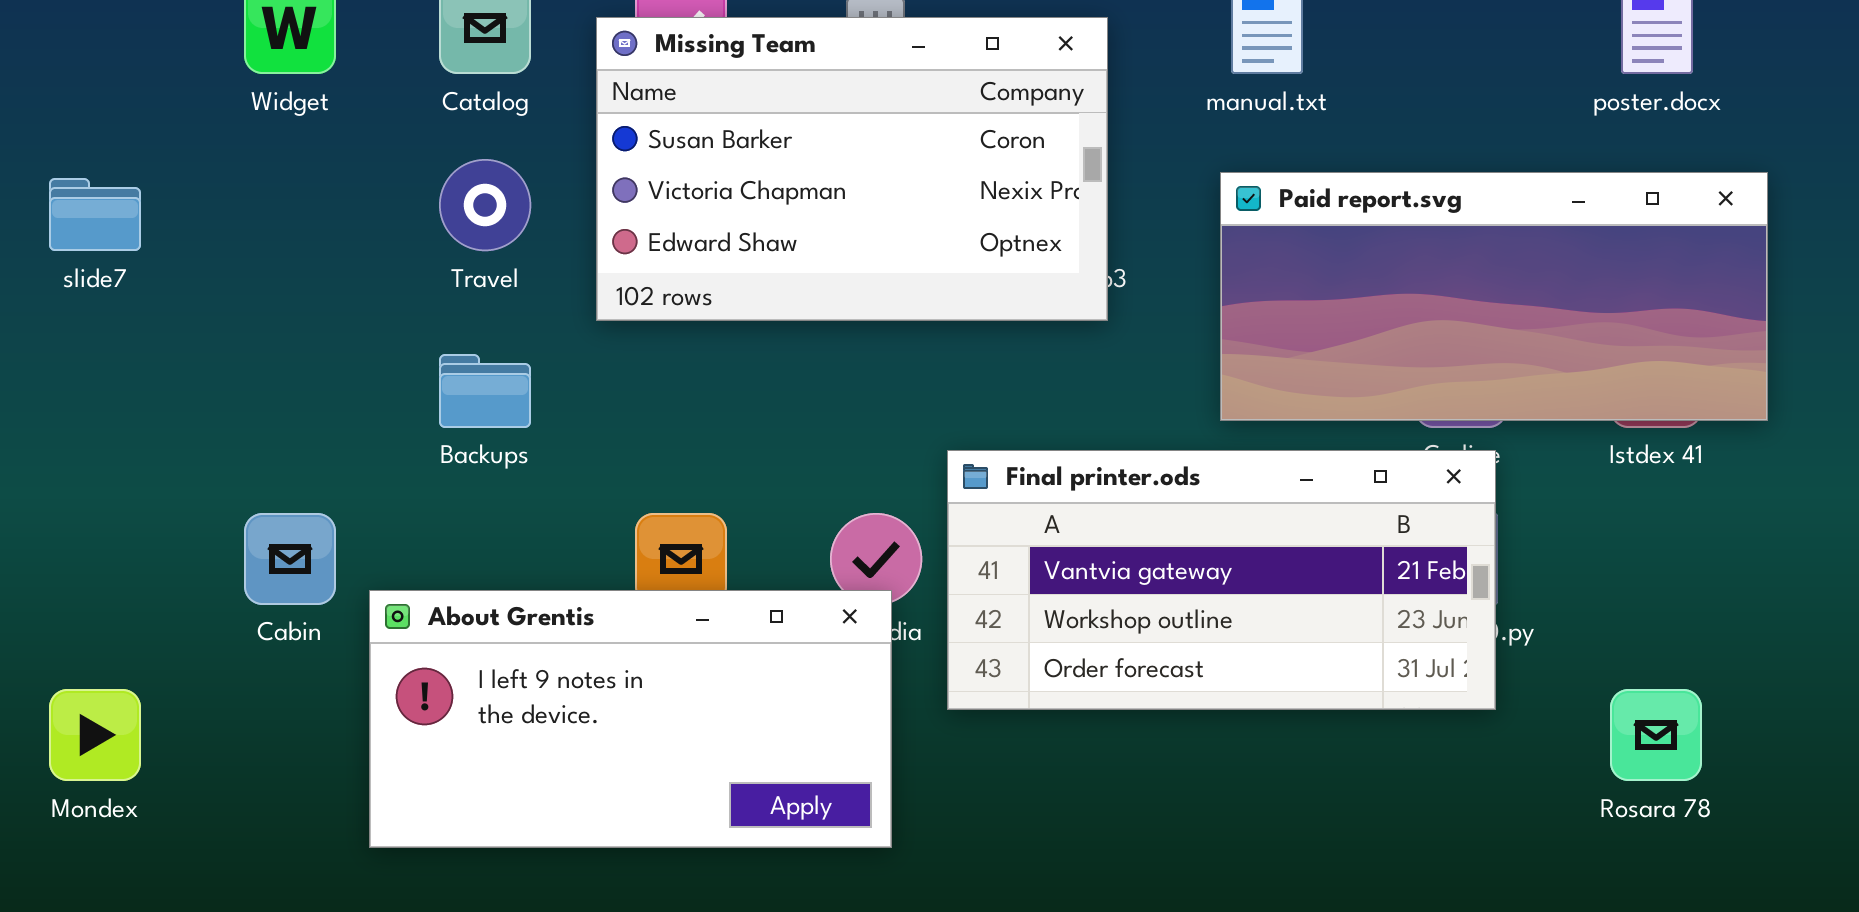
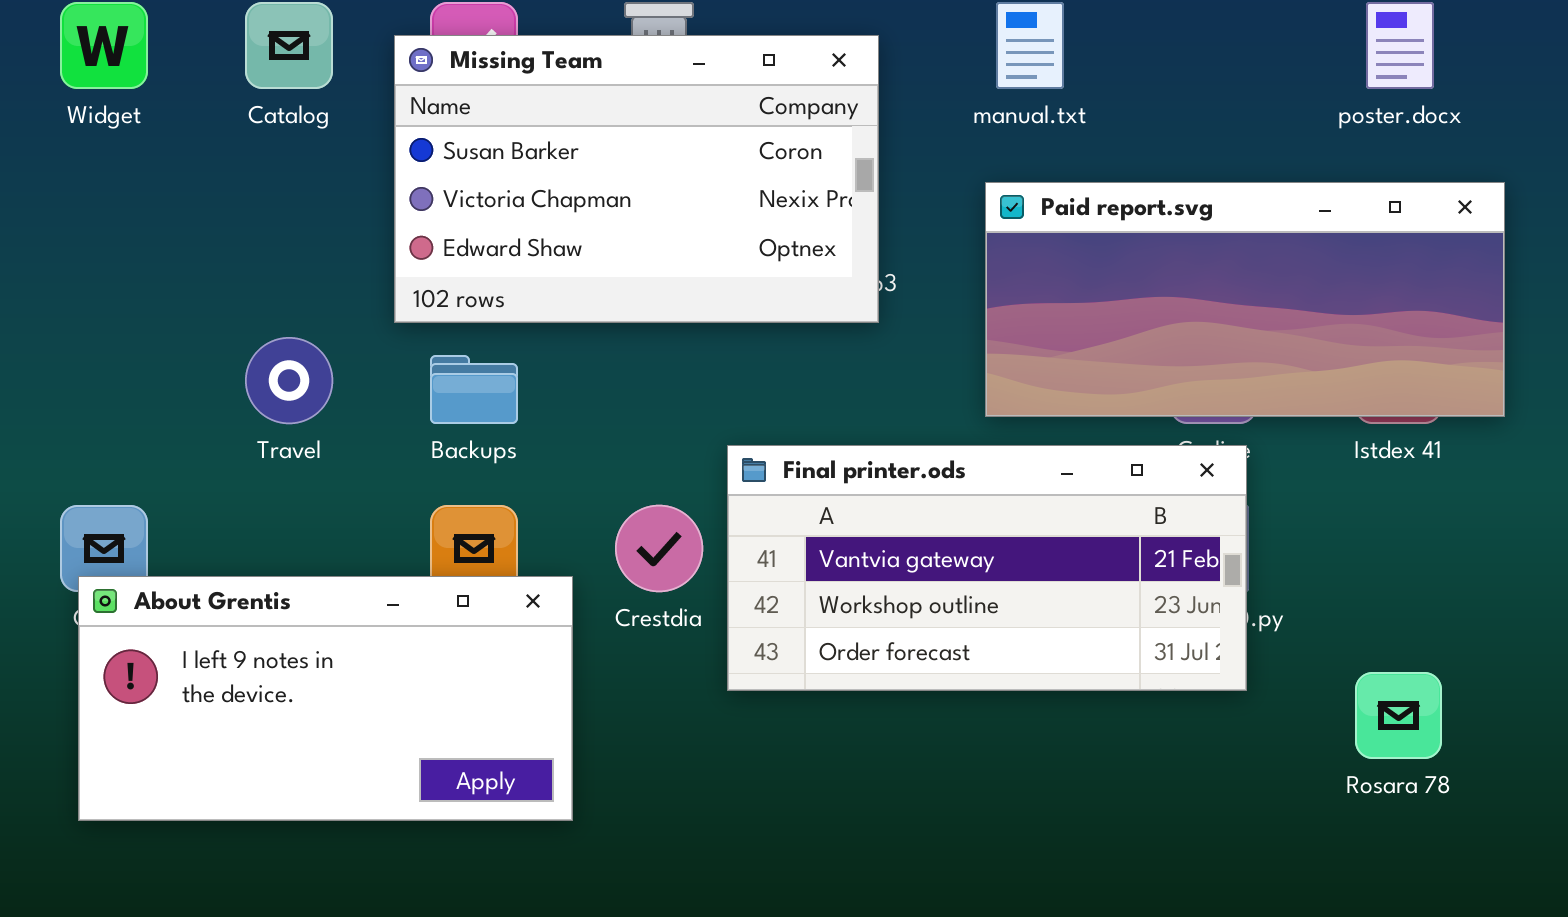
Travel: [439,159,531,251] -> [245,337,333,424], moved
Backups: [439,354,531,428] -> [430,355,518,424], moved
About Grentis: [369,590,892,848] -> [78,576,573,821], moved

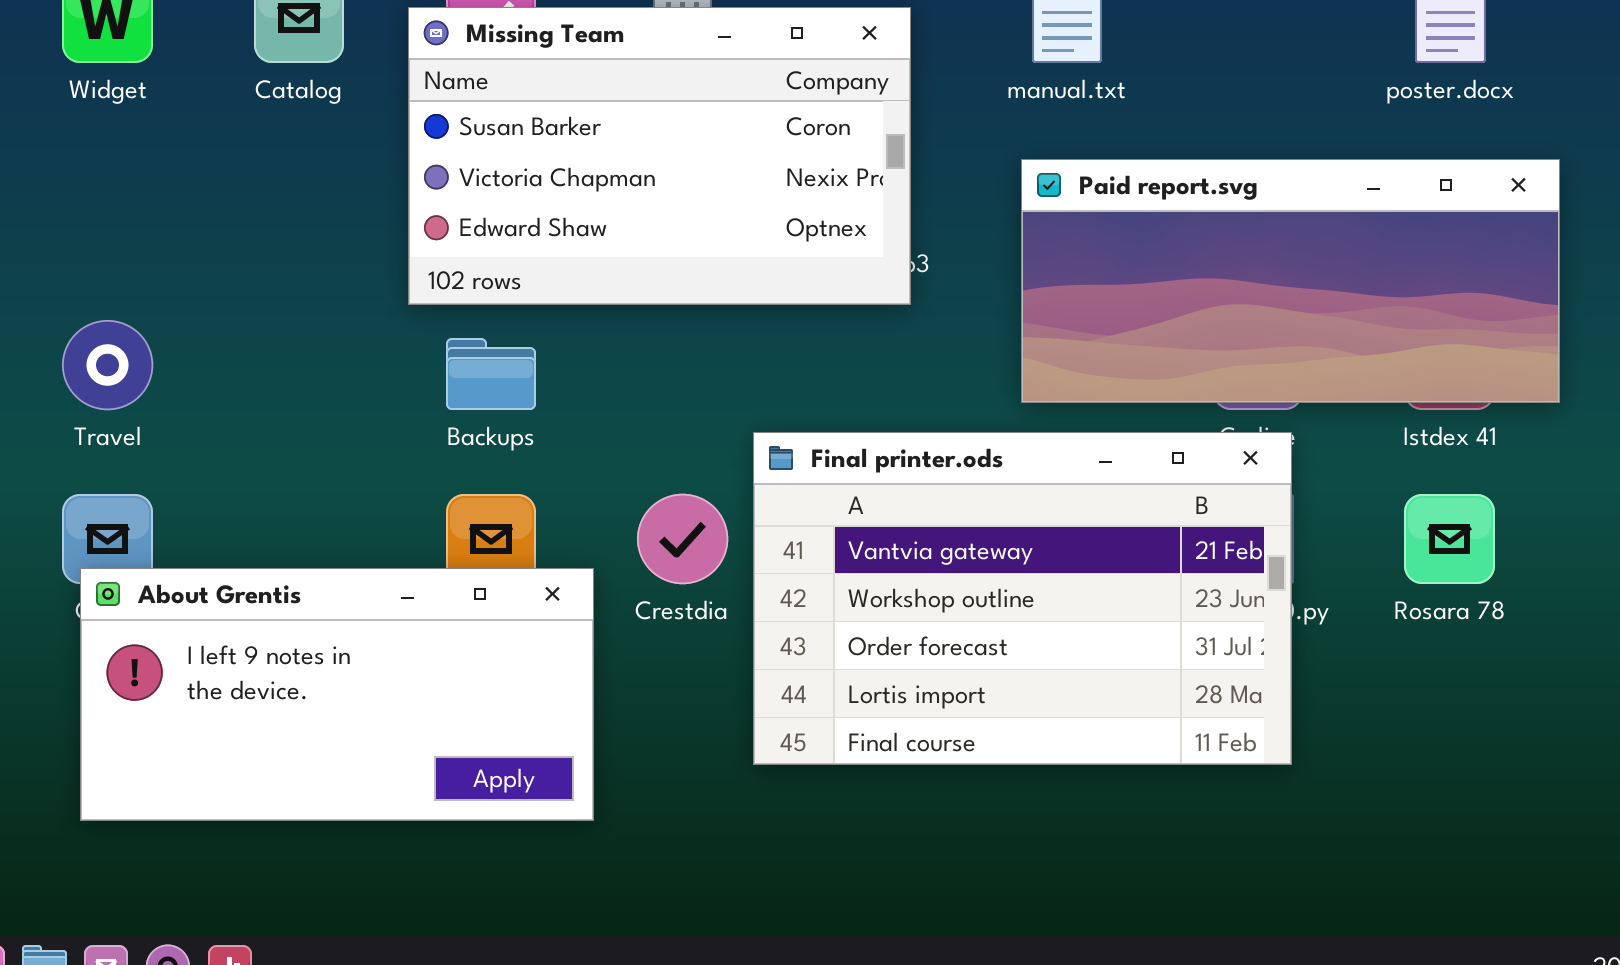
Travel: [245,337,333,424] -> [62,320,153,410], moved
Final printer.ods: [727,445,1247,691] -> [753,432,1292,765], resized
Rosara 78: [1355,672,1442,759] -> [1404,494,1495,584], moved

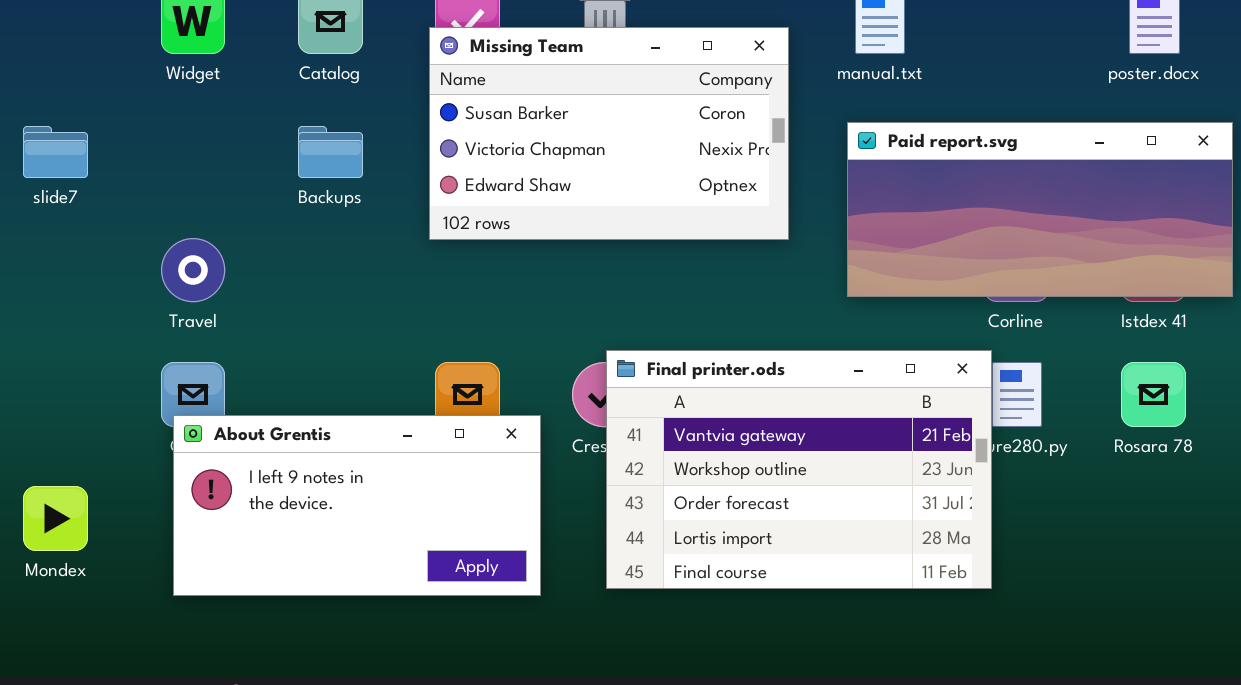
Missing Team: [408,7,911,305] -> [429,27,789,240], moved
Backups: [446,338,536,410] -> [298,126,363,178], moved
Final printer.ods: [753,432,1292,765] -> [606,350,992,589], moved

